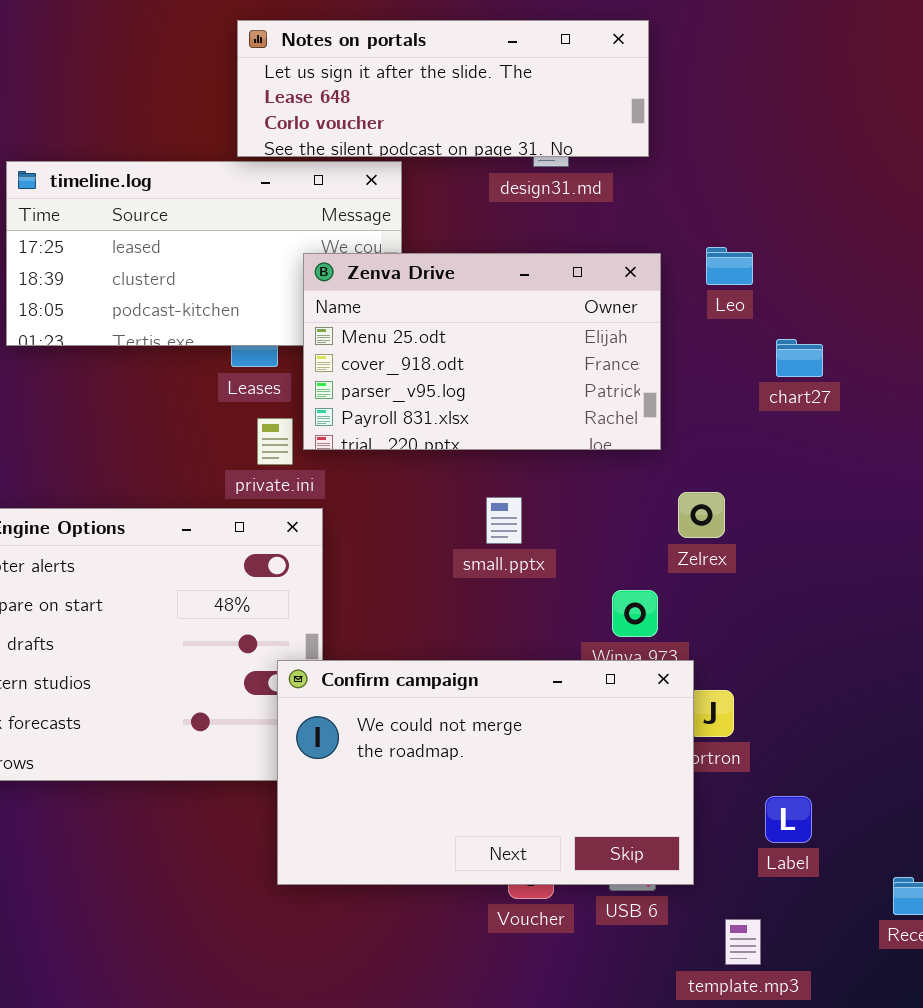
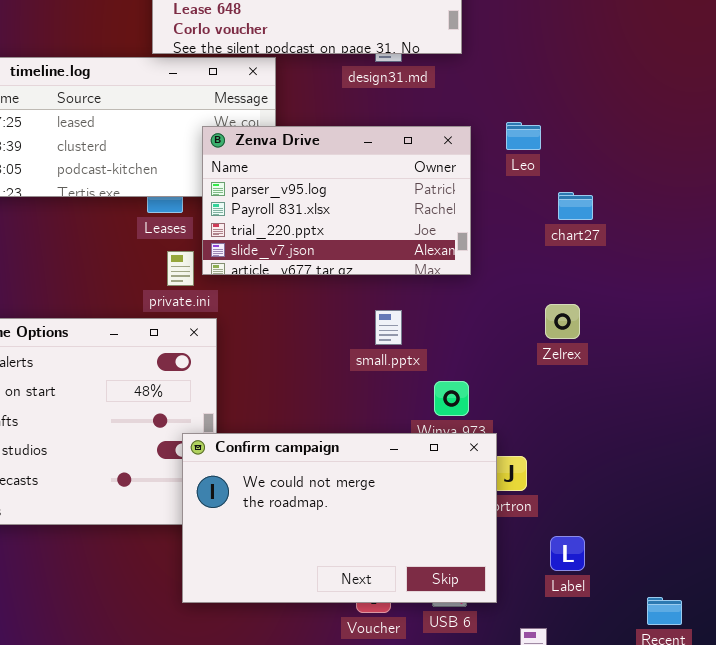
Zenva Drive: [303,253,661,450] -> [202,126,471,275], scrolled down 2 rows
Zelrex: [678,492,725,538] -> [545,304,580,339], moved
small.pptx: [486,497,522,544] -> [375,310,402,345], moved

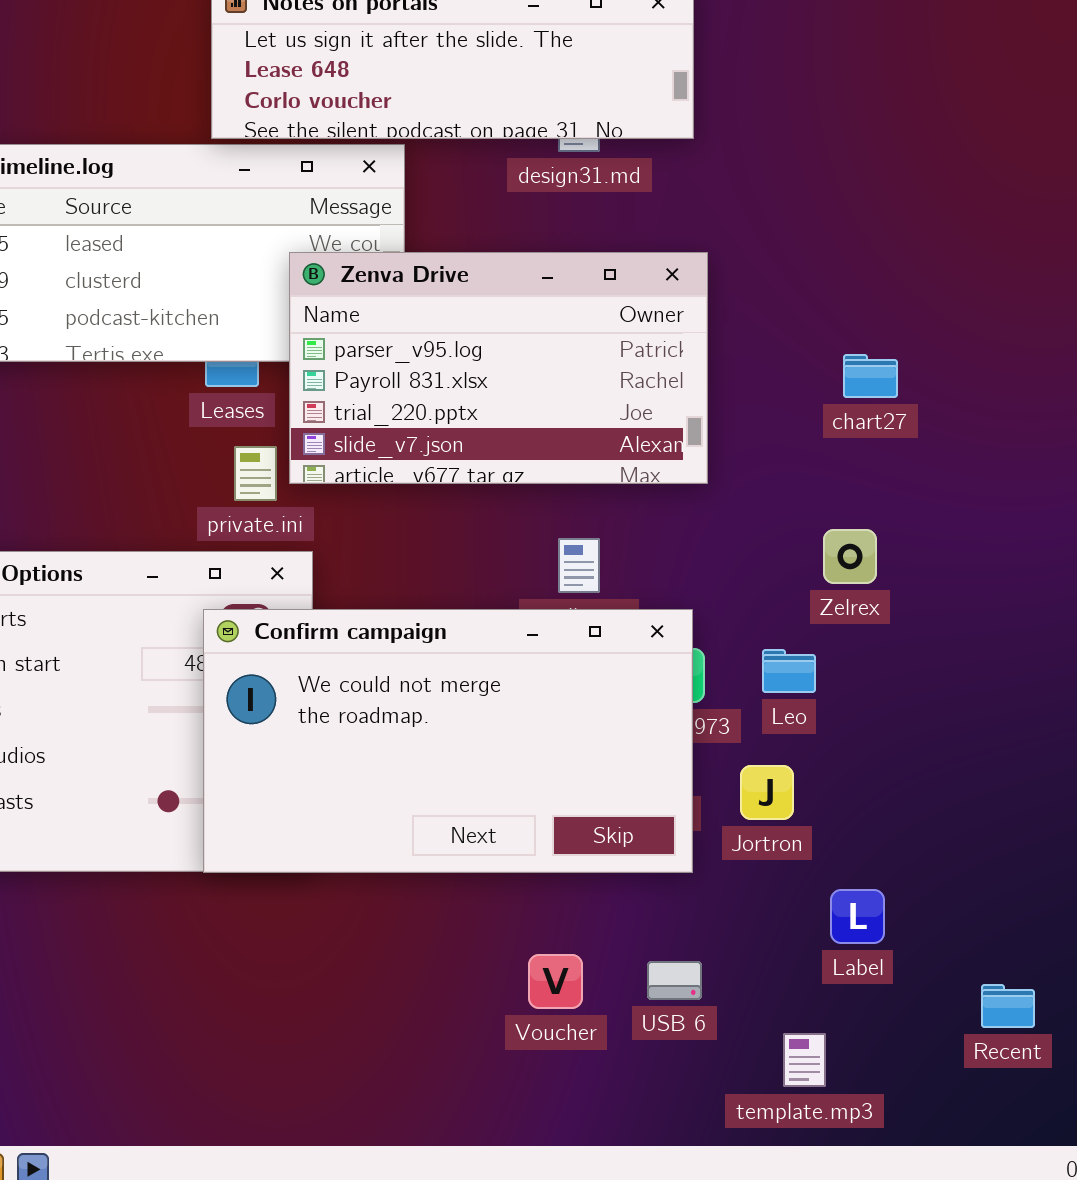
Leo: [506,122,541,150] -> [762,649,816,693], moved
Confirm campaign: [182,433,497,603] -> [203,609,693,873], moved

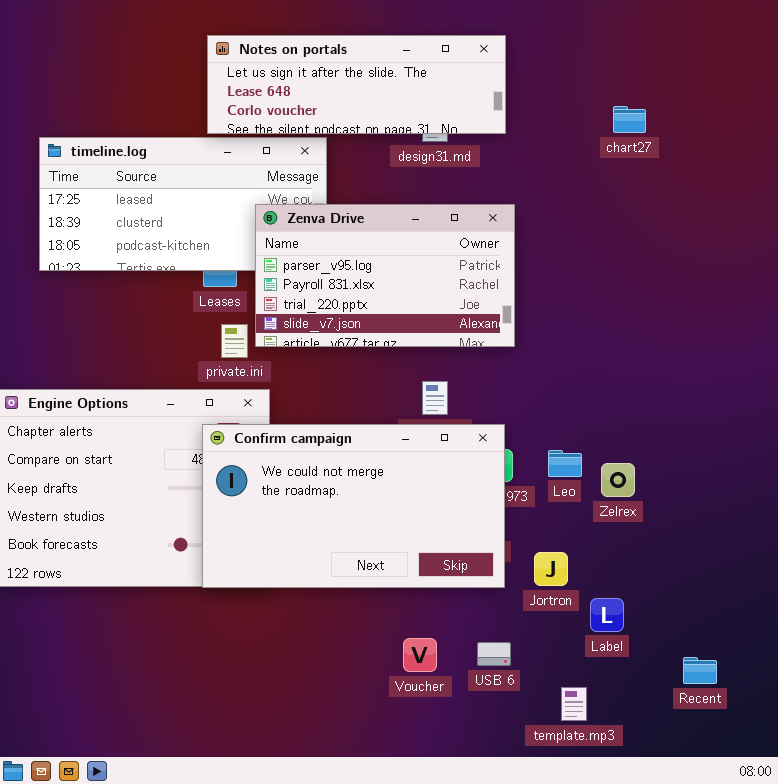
chart27: [843,354,898,398] -> [613,106,646,133], moved
Zelrex: [823,529,877,584] -> [601,463,635,497], moved
Jortron: [740,765,794,820] -> [534,552,568,586], moved

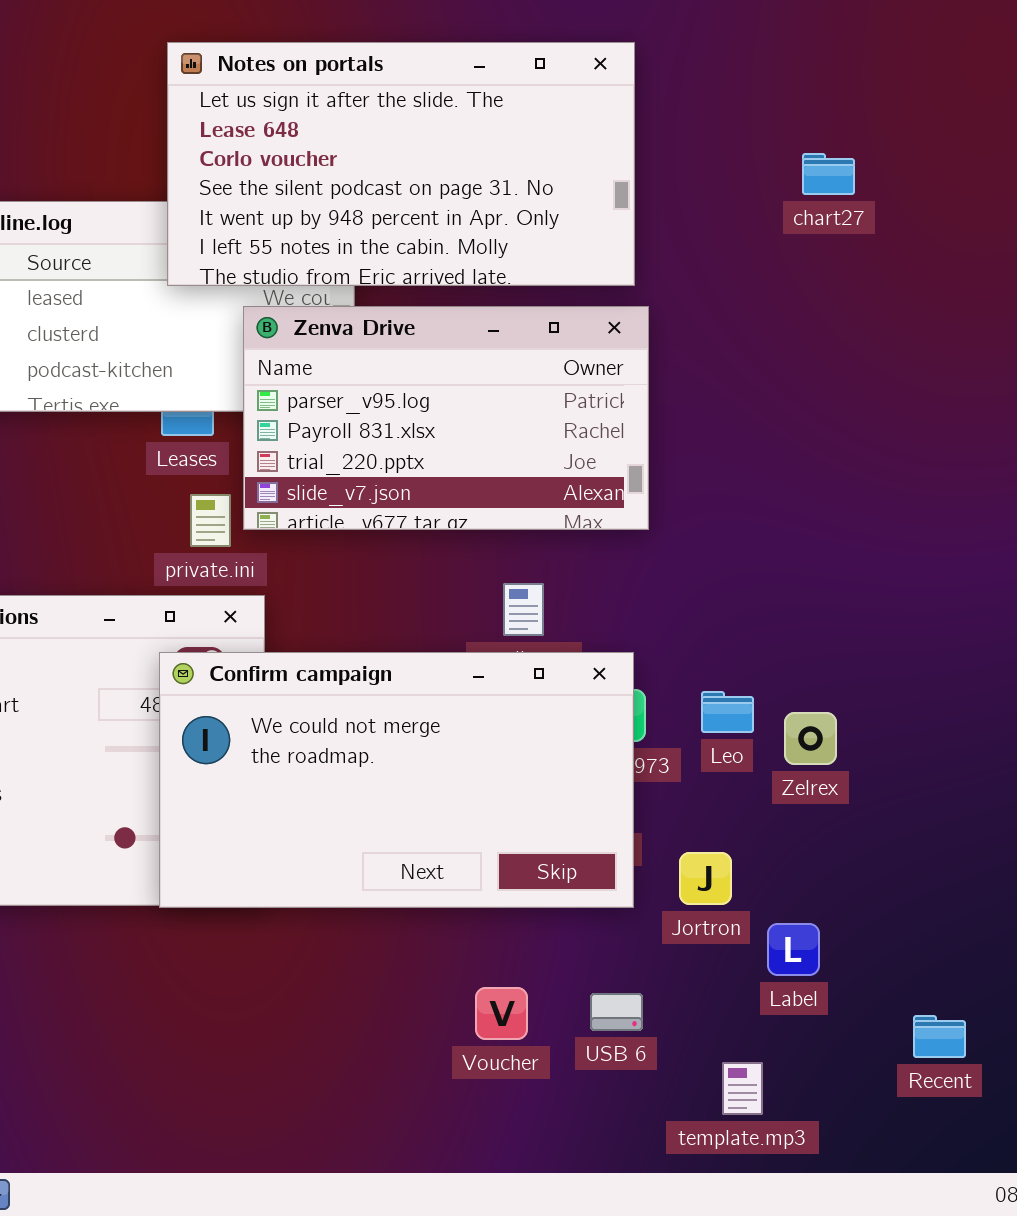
Notes on portals: [207,35,506,134] -> [167,42,635,286], resized

